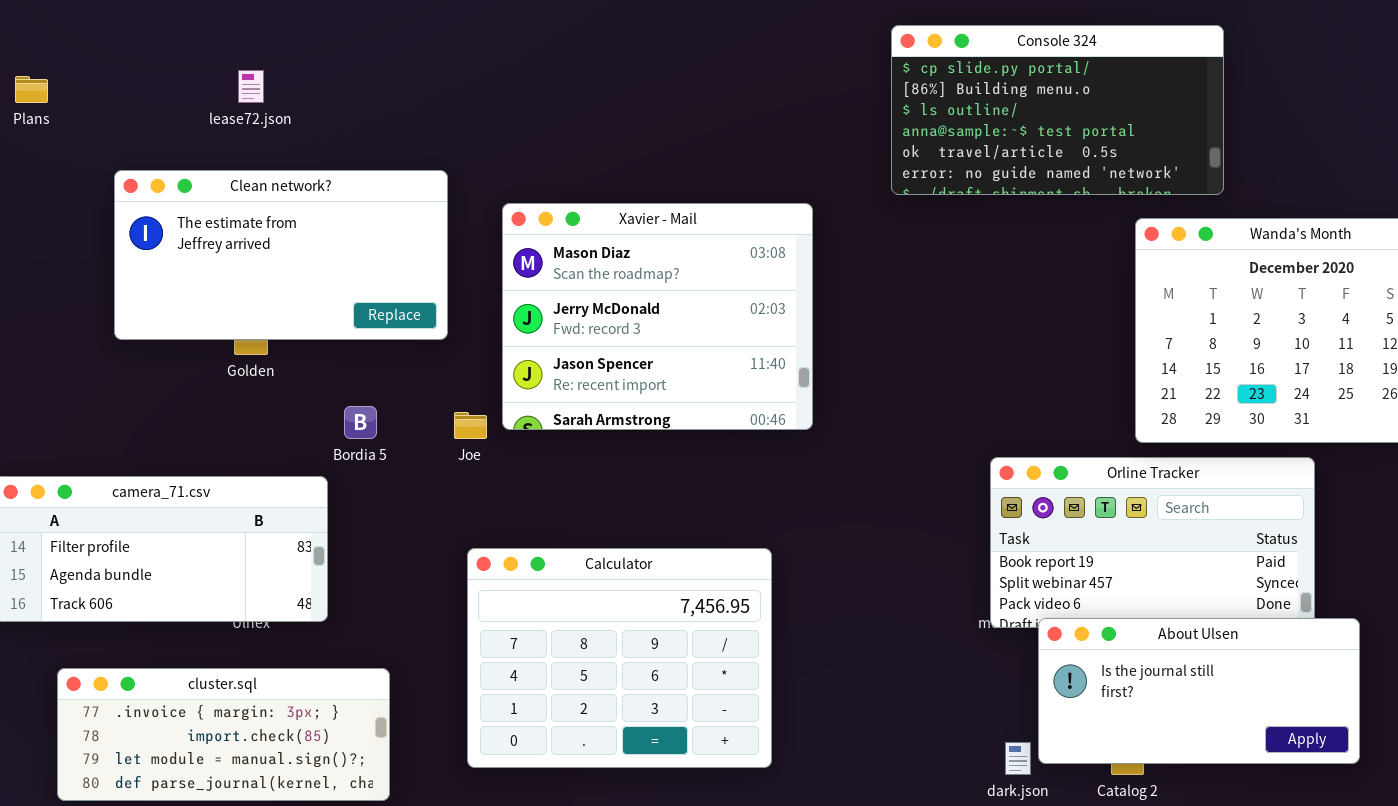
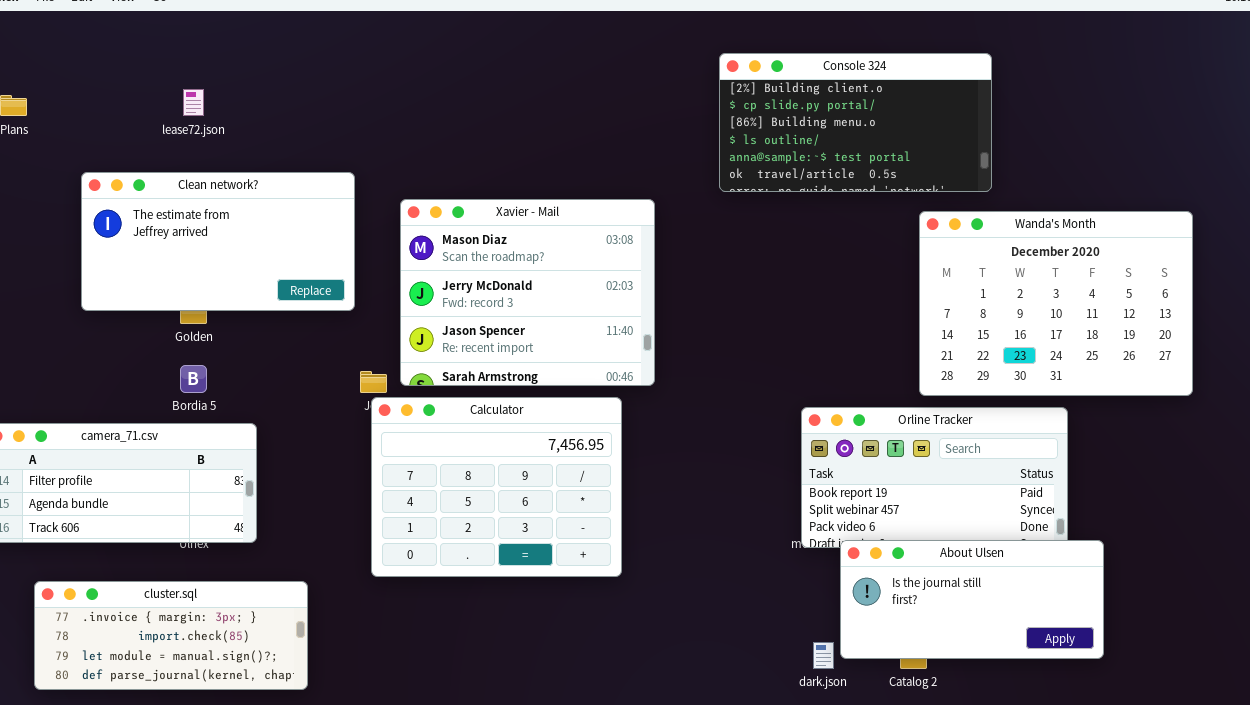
Console 324: [891,25,1224,195] -> [719,53,992,192], scrolled up 1 row
Bordia 5: [344,406,377,439] -> [180,365,207,393], moved
Calculator: [467,548,772,768] -> [371,397,622,577], moved

